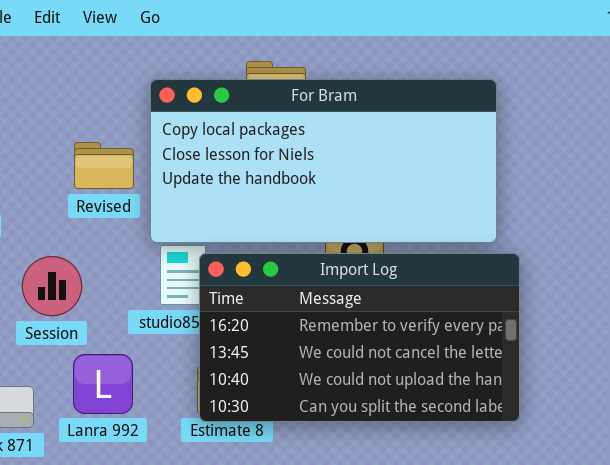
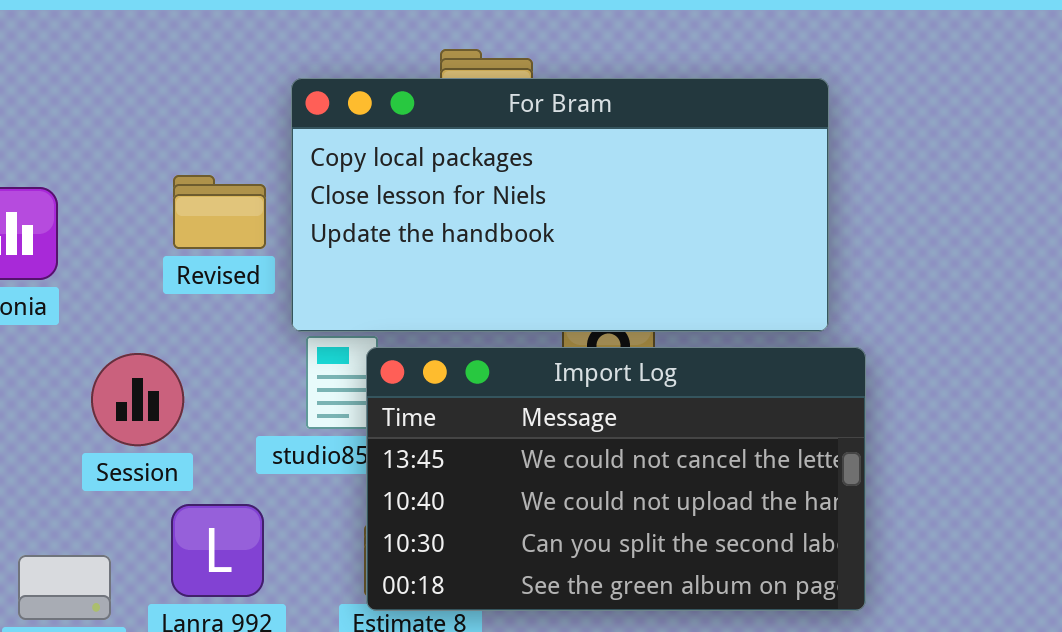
Import Log: [199,253,520,422] -> [366,347,866,611], scrolled down 1 row

